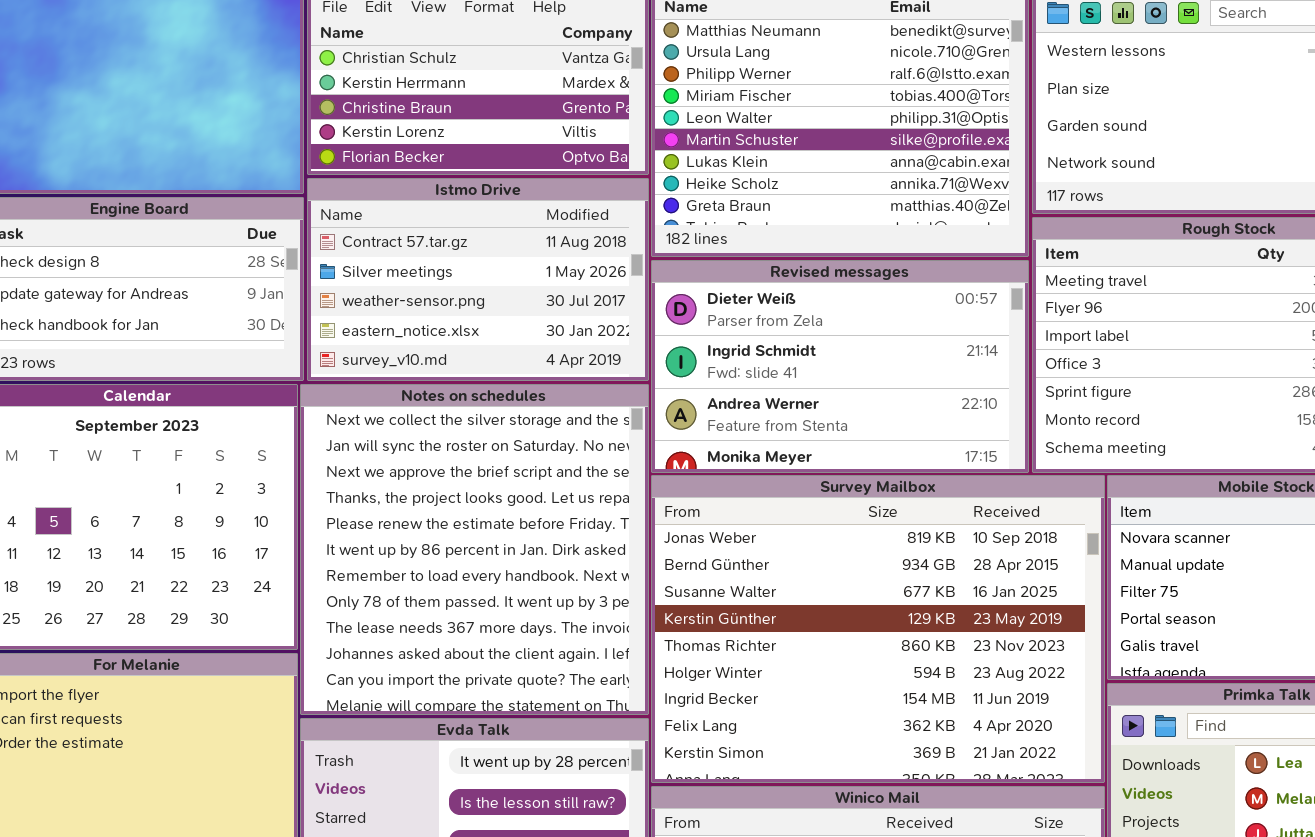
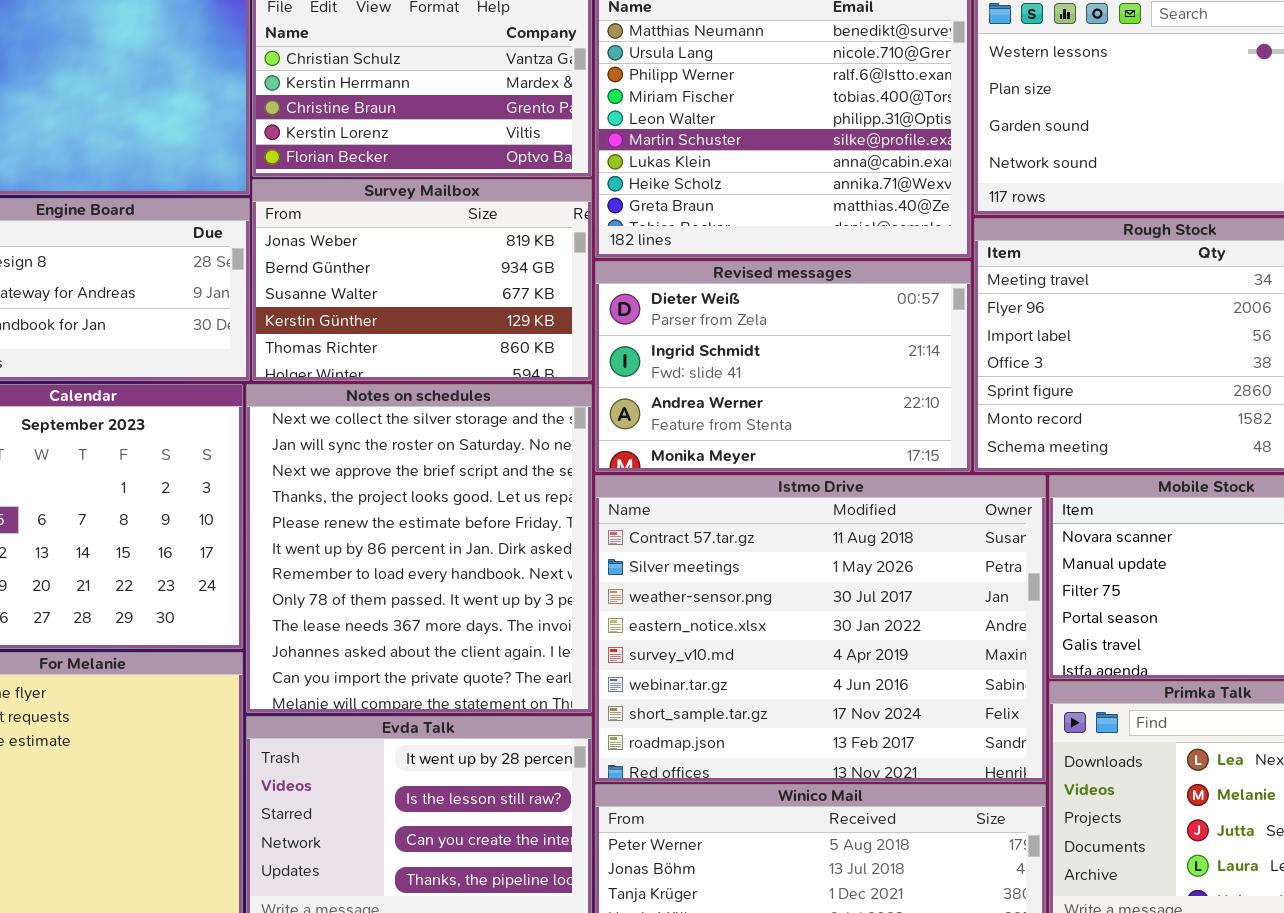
Istmo Drive: [307,178,649,381] -> [595,475,1046,782], moved, resized
Survey Mailbox: [651,475,1105,783] -> [252,179,592,381], moved, resized

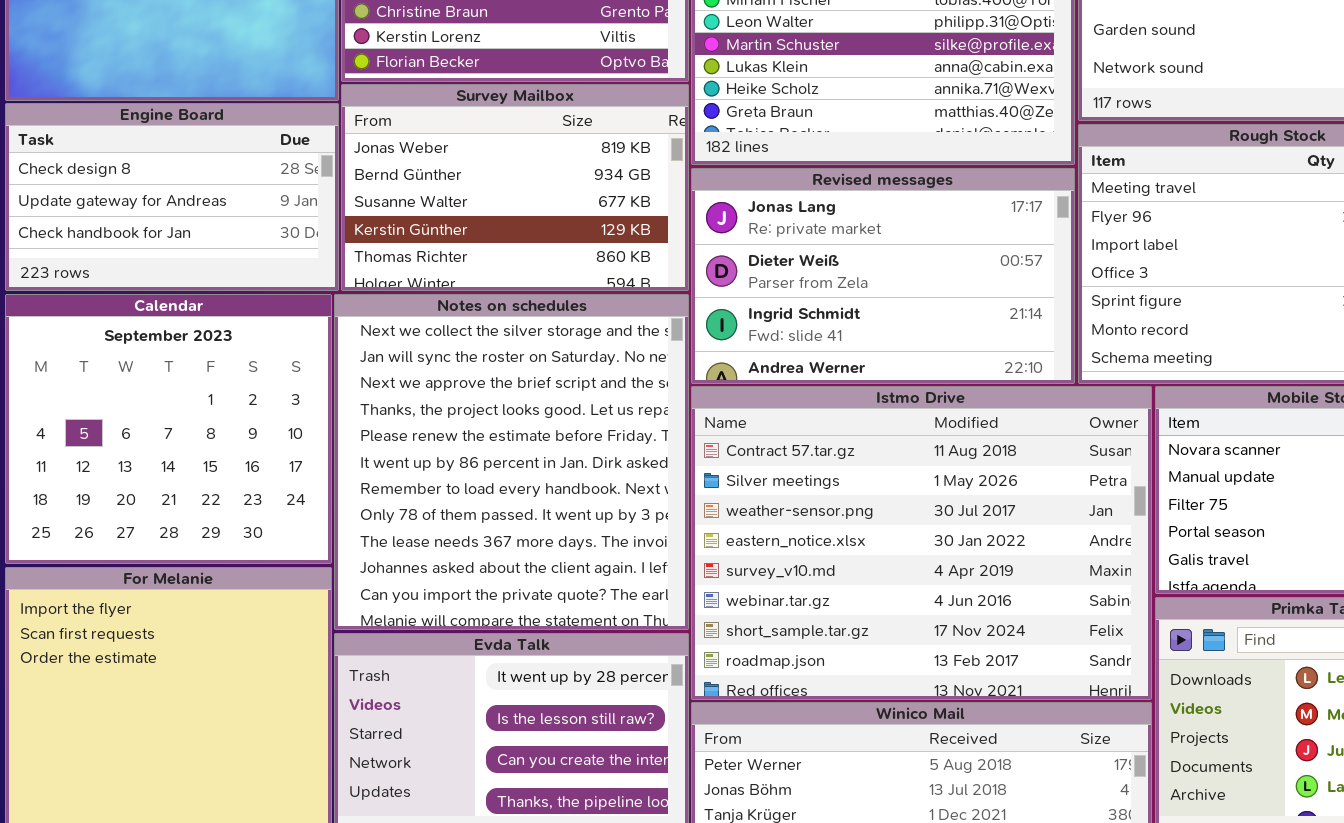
Revised messages: [595,261,971,472] -> [691,168,1075,384], scrolled up 1 row

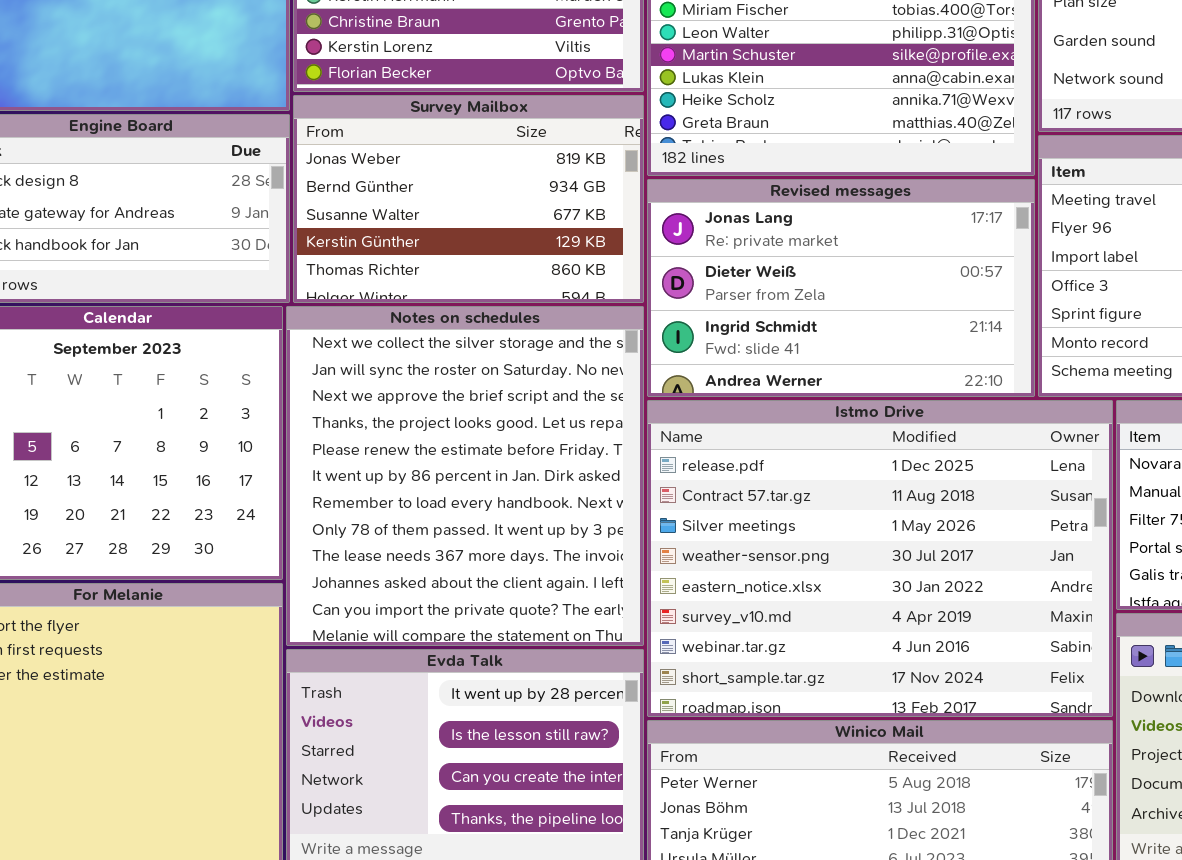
Istmo Drive: [691,386,1152,700] -> [647,400,1113,717], scrolled up 1 row

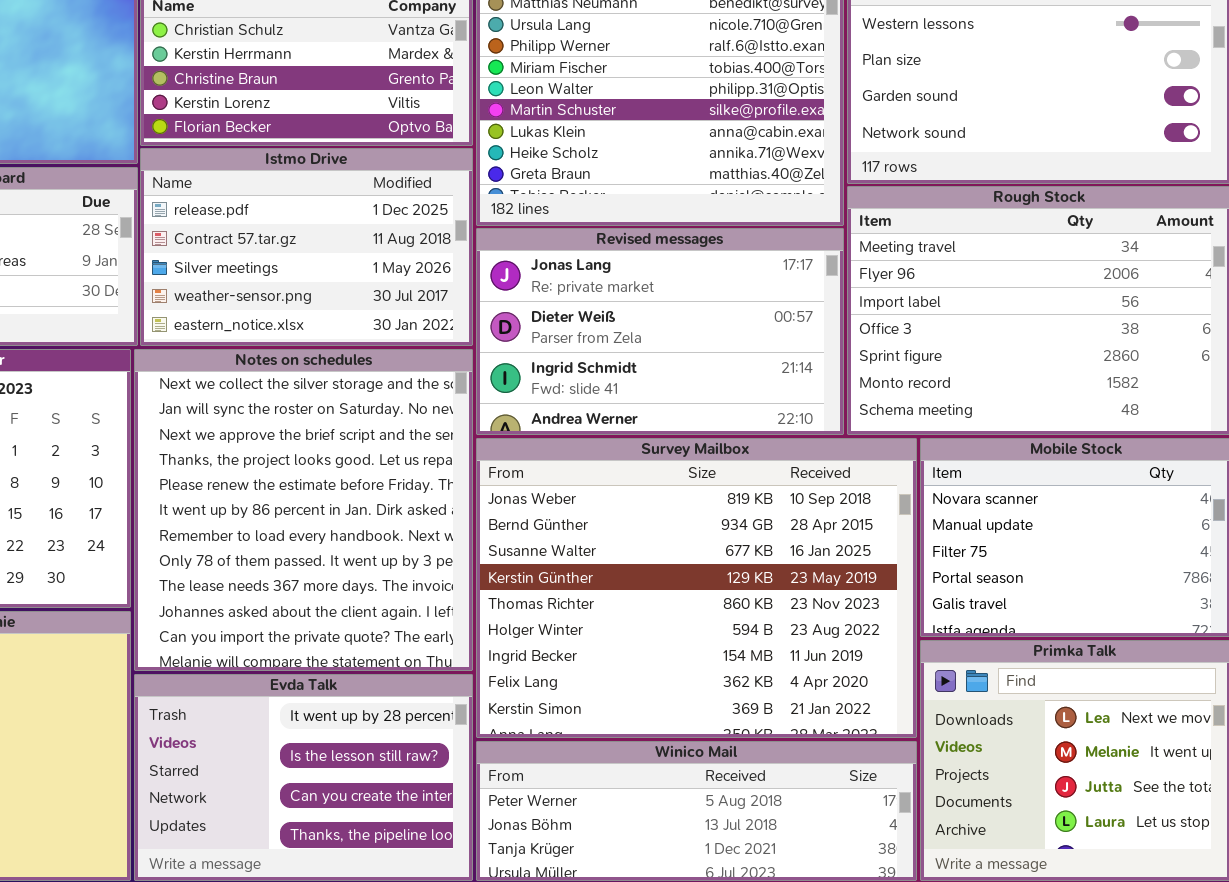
Survey Mailbox: [293,95,644,303] -> [476,438,917,738], moved, resized
Istmo Drive: [647,400,1113,717] -> [140,148,473,346], moved, resized

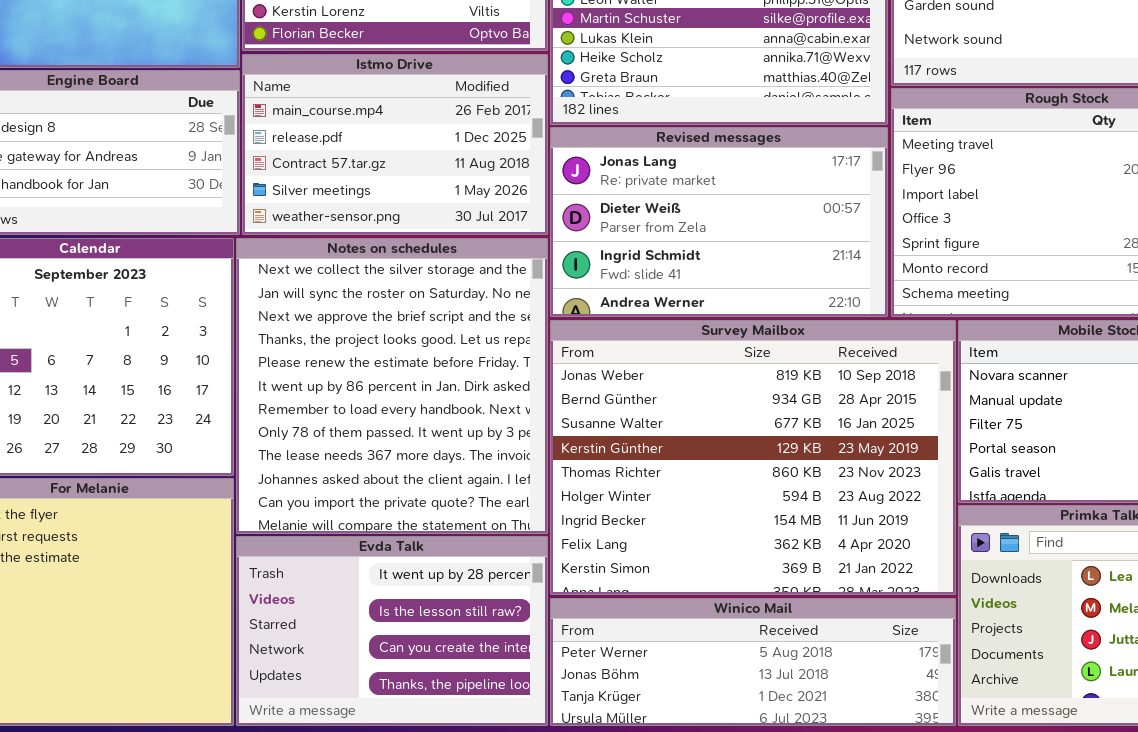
Istmo Drive: [140,148,473,346] -> [242,54,548,235], scrolled up 1 row

